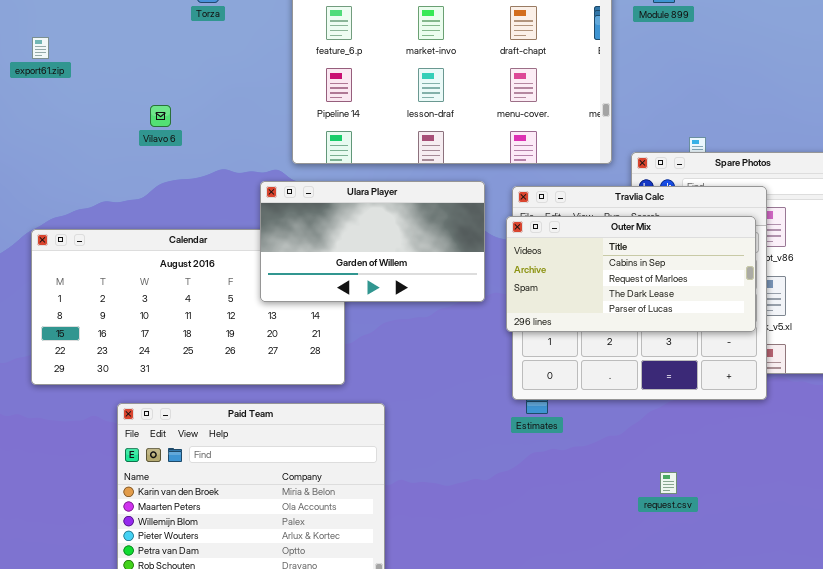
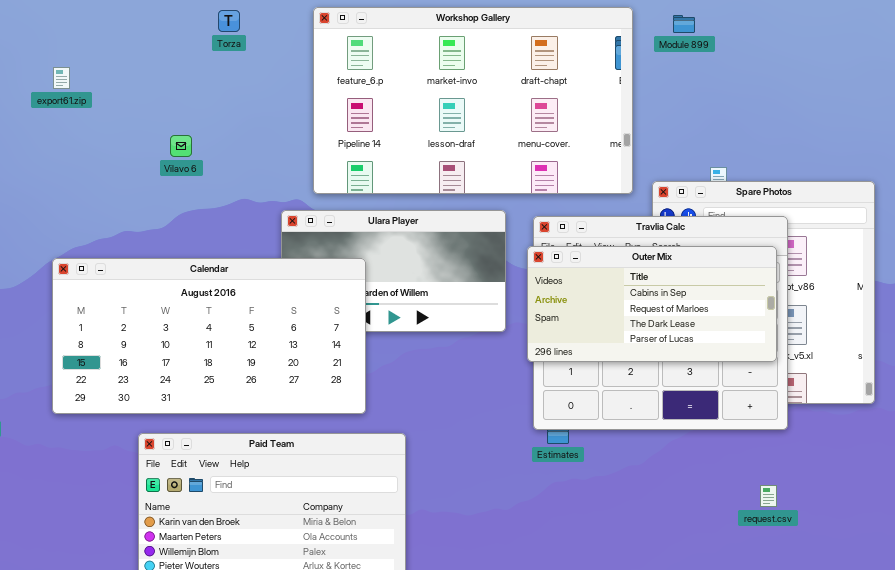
Calendar: [31,229,345,385] -> [52,258,366,414], raised
request.csv: [660,472,677,494] -> [760,485,777,507], moved

